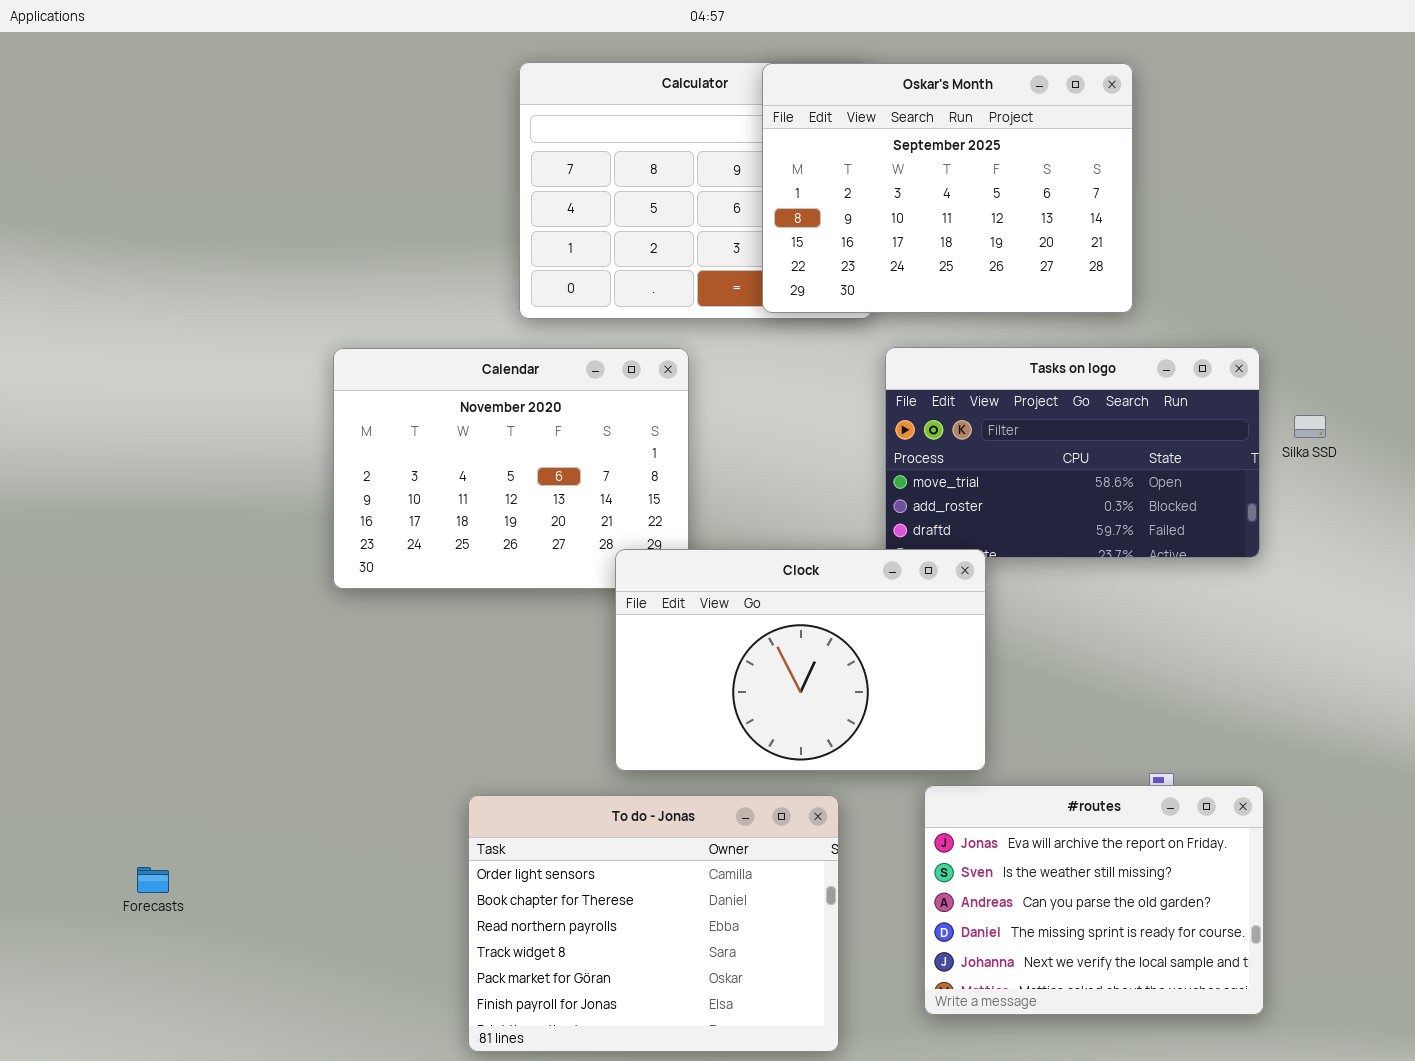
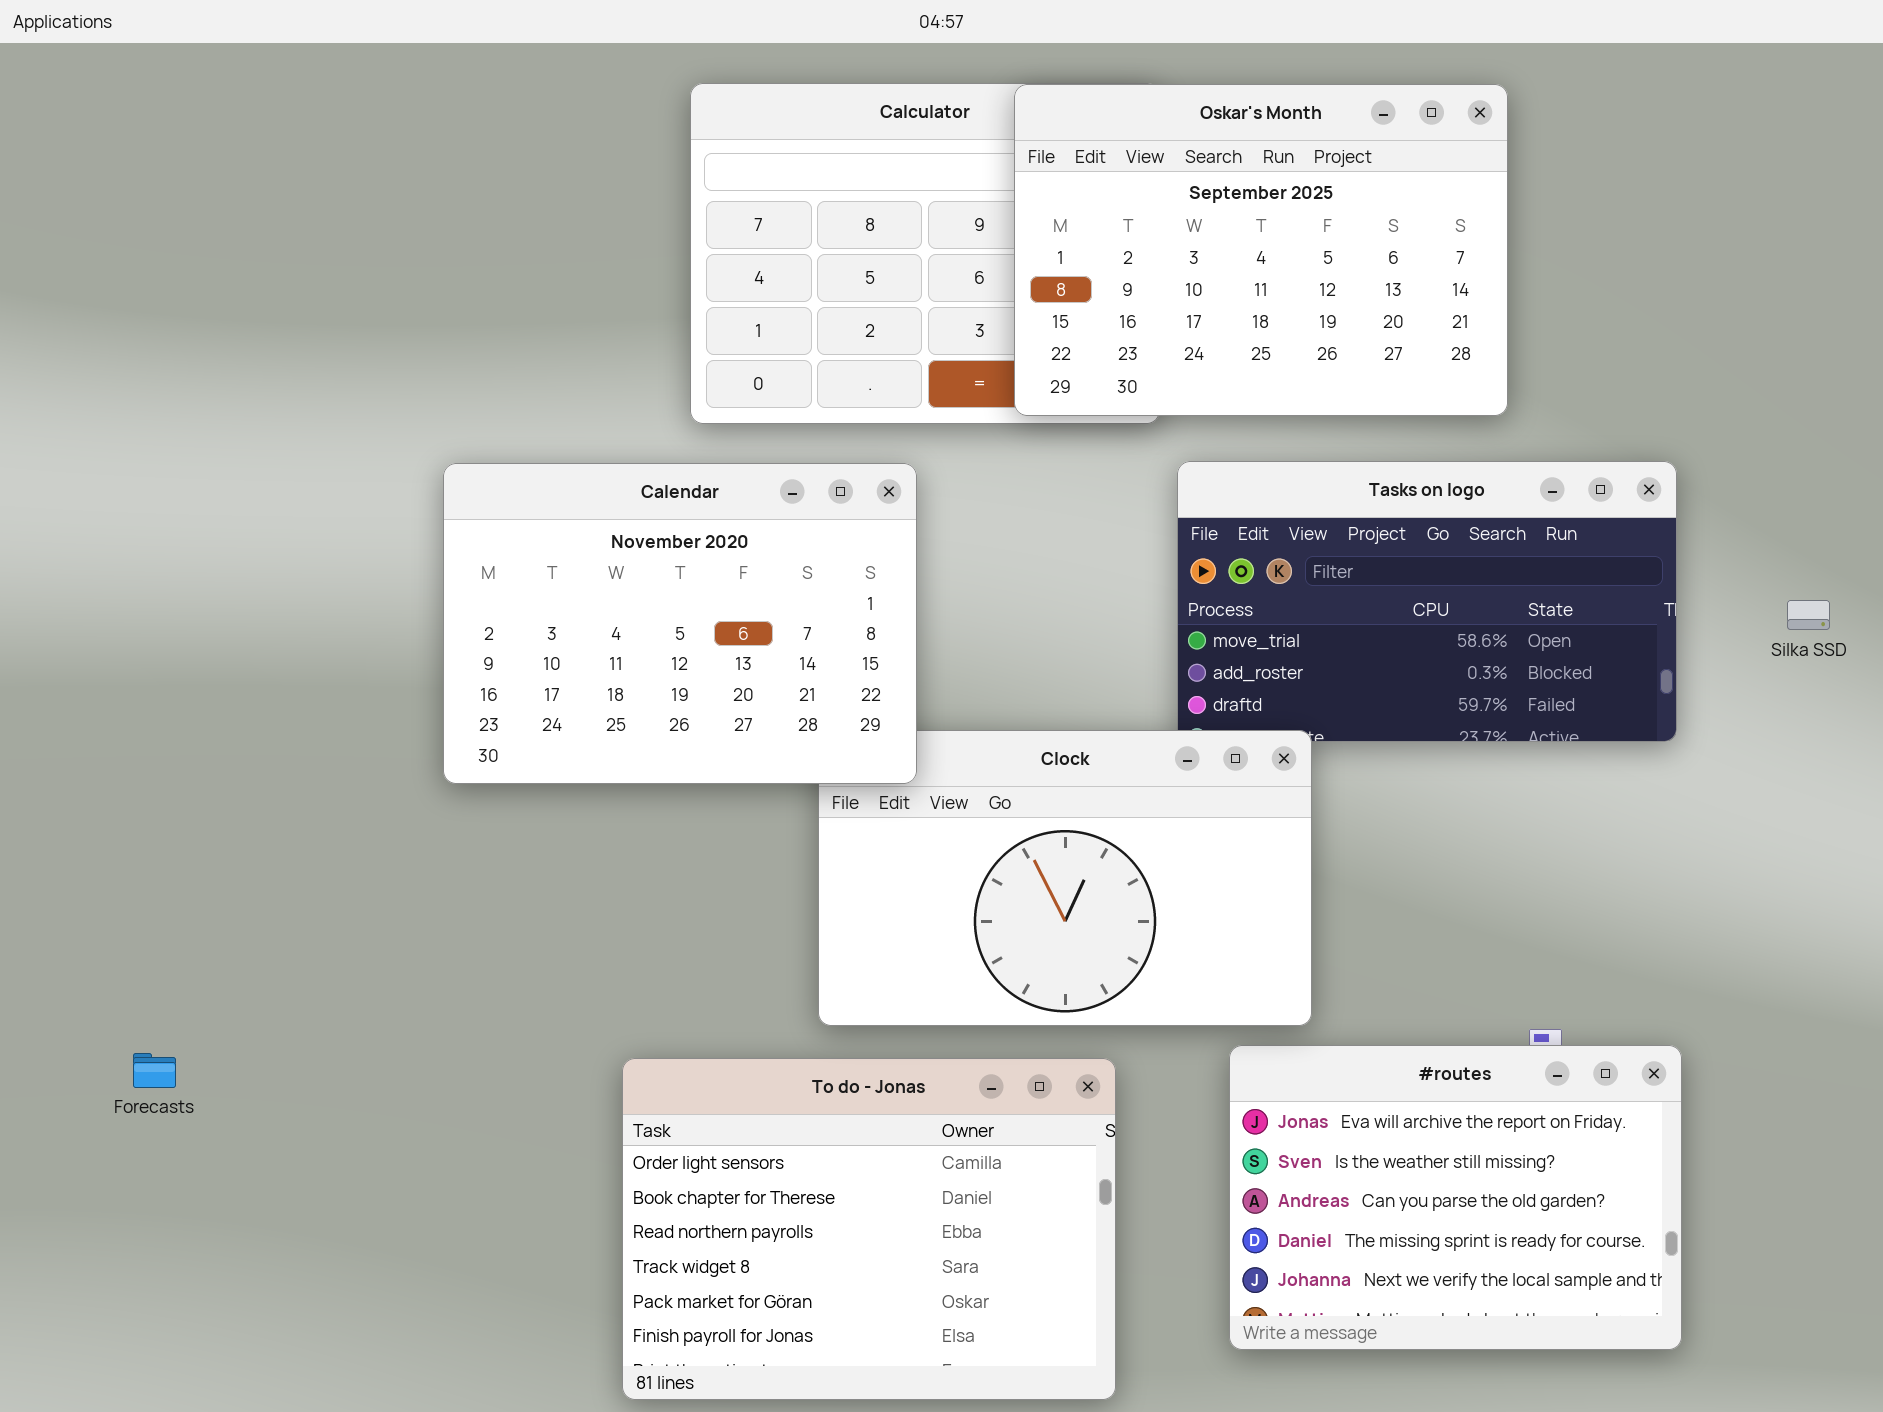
Calendar: [333,348,689,589] -> [443,463,917,784], raised
Silka SSD: [1294,415,1326,438] -> [1787,600,1830,630], moved
Forecasts: [137,867,169,893] -> [133,1053,176,1088], moved

